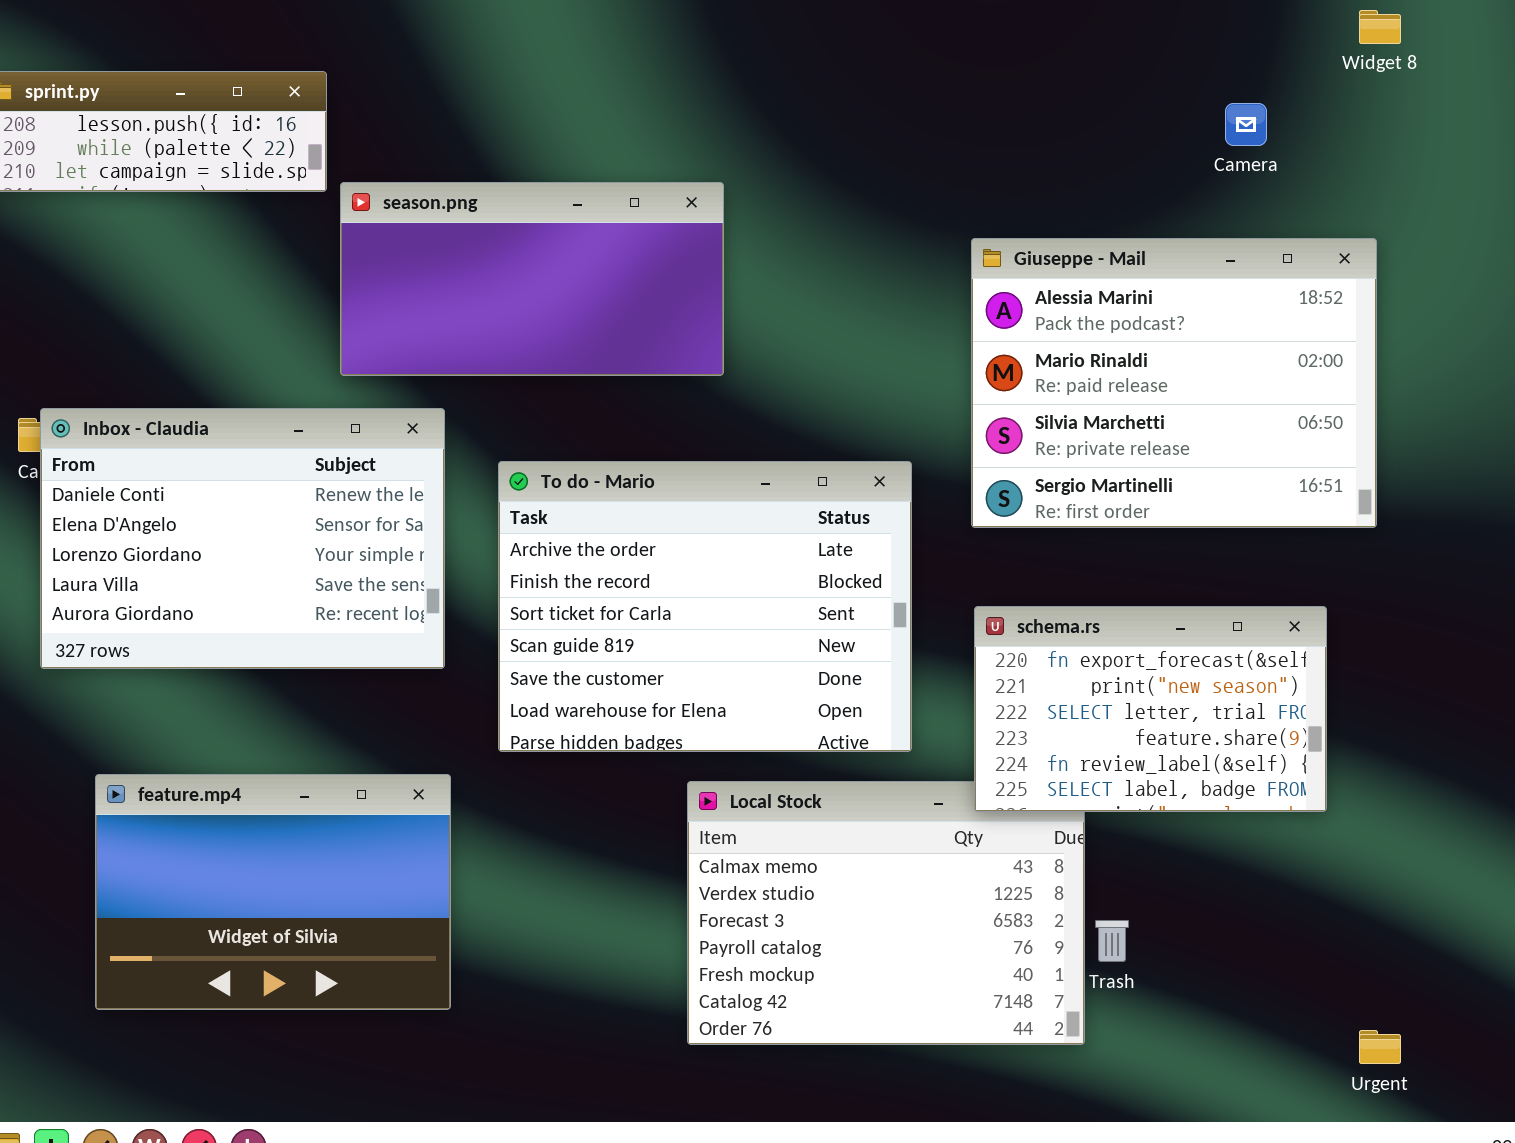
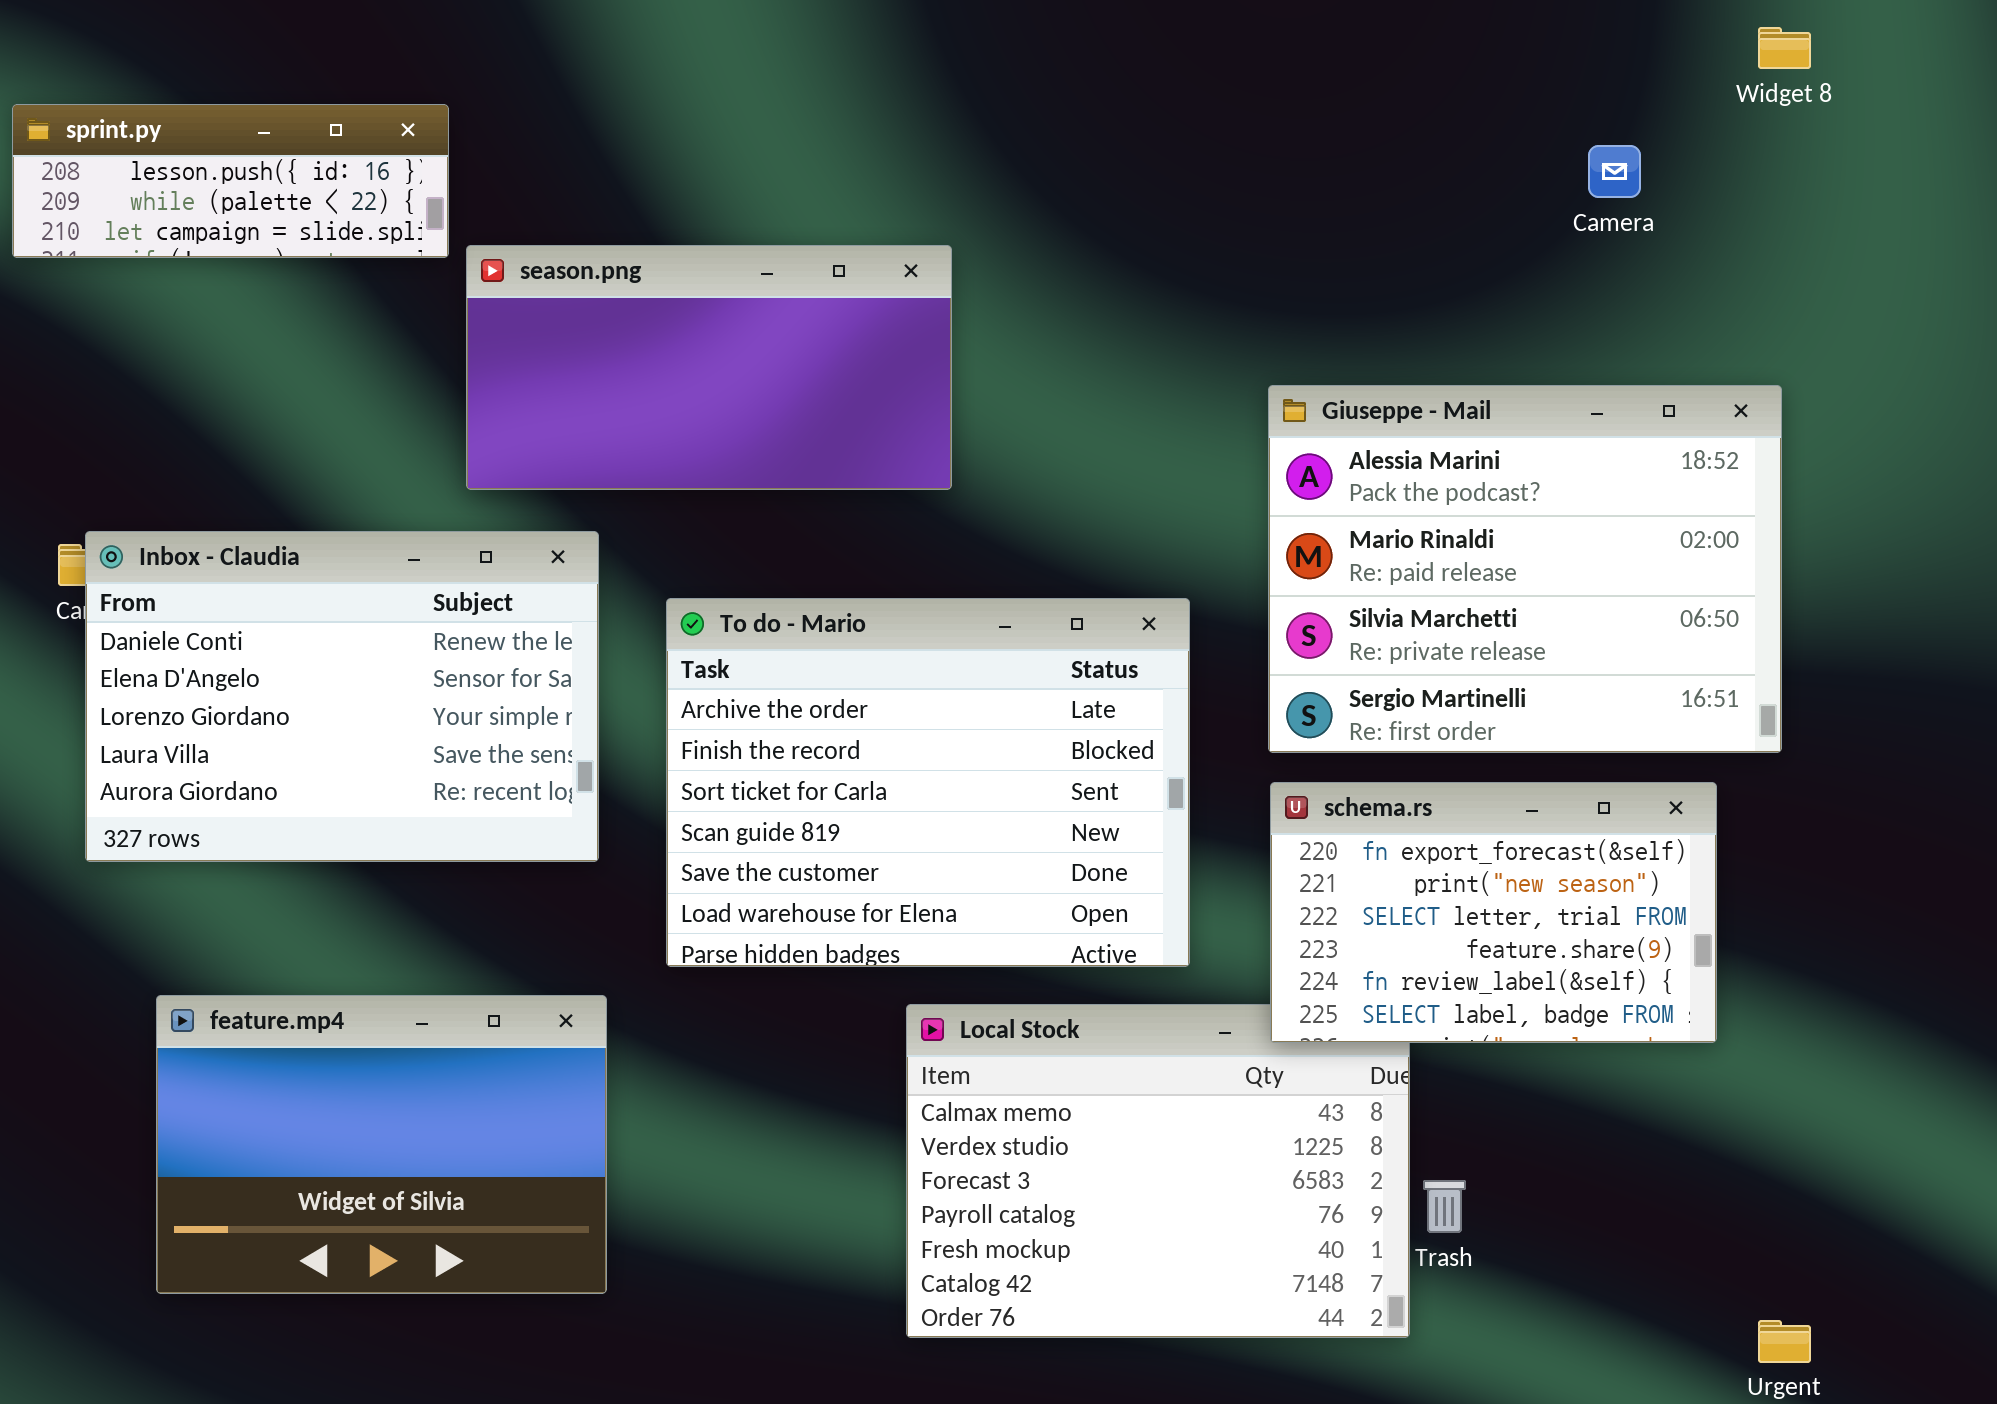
Giuseppe - Mail: [971,238,1377,528] -> [1268,385,1782,753], moved

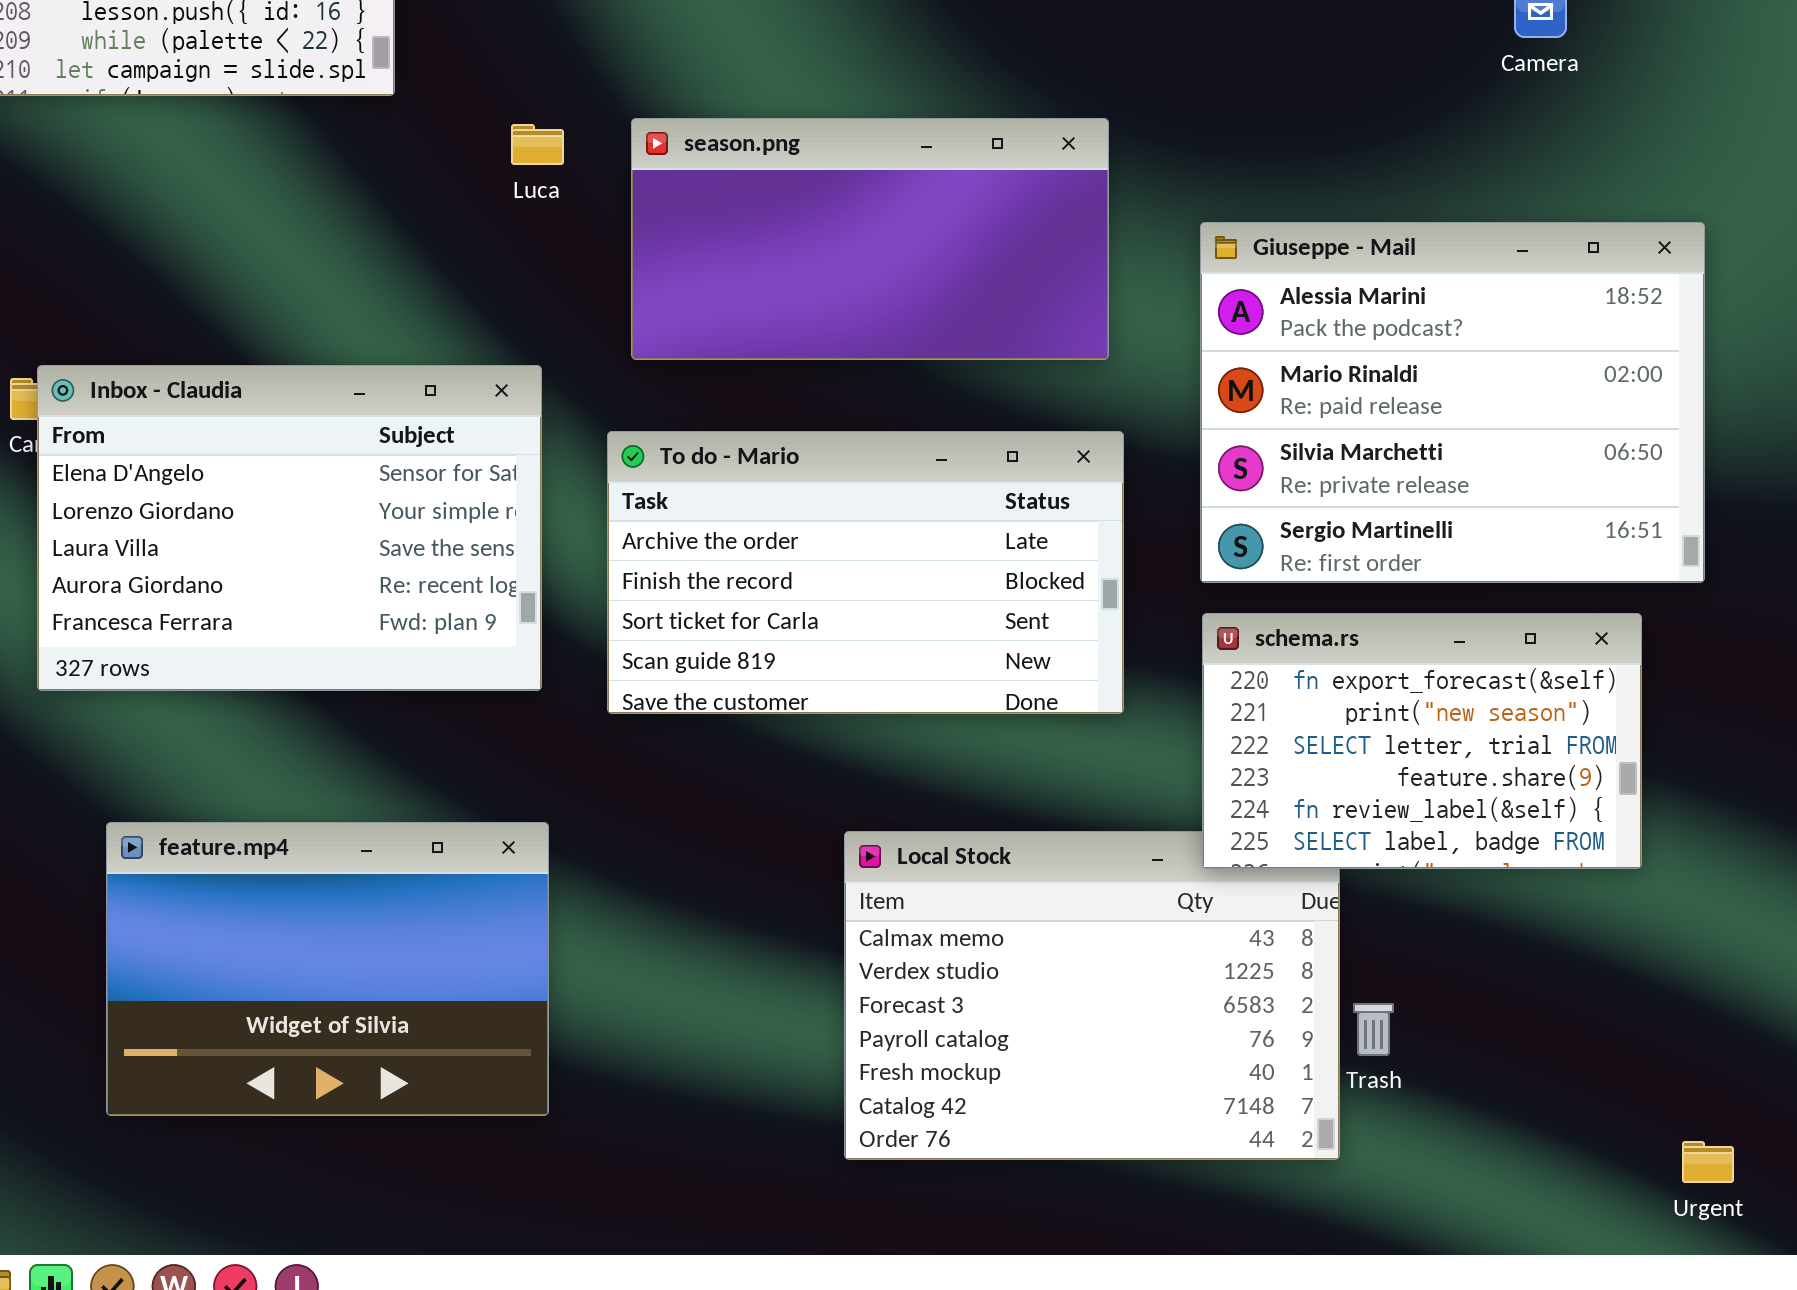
season.png: [466,245,952,490] -> [631,118,1109,360], moved
Inbox - Claudia: [85,531,599,862] -> [37,365,542,691], scrolled down 1 row
To do - Mario: [666,598,1190,967] -> [607,431,1124,714], resized

